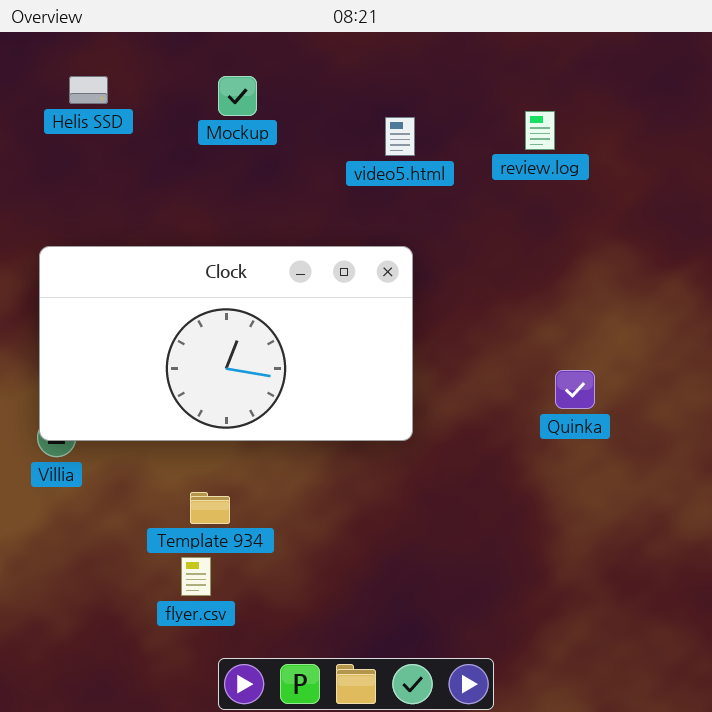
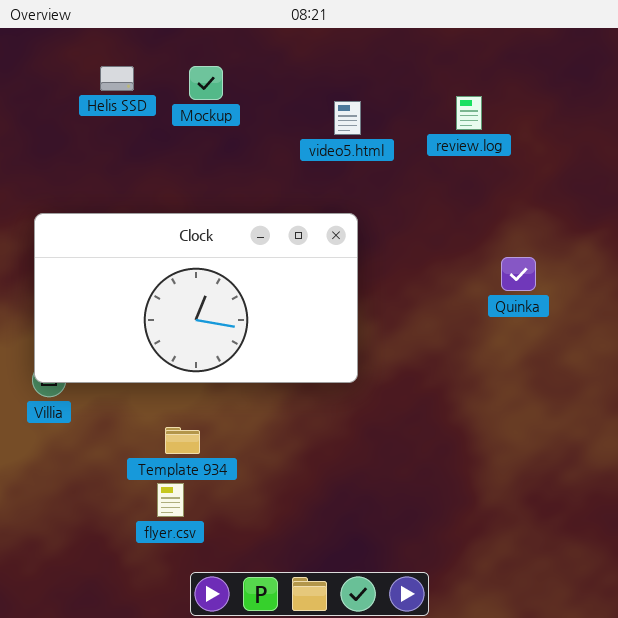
Helis SSD: [69,76,108,104] -> [100,66,134,91], moved
Quinka: [555,370,595,409] -> [501,257,536,291], moved

